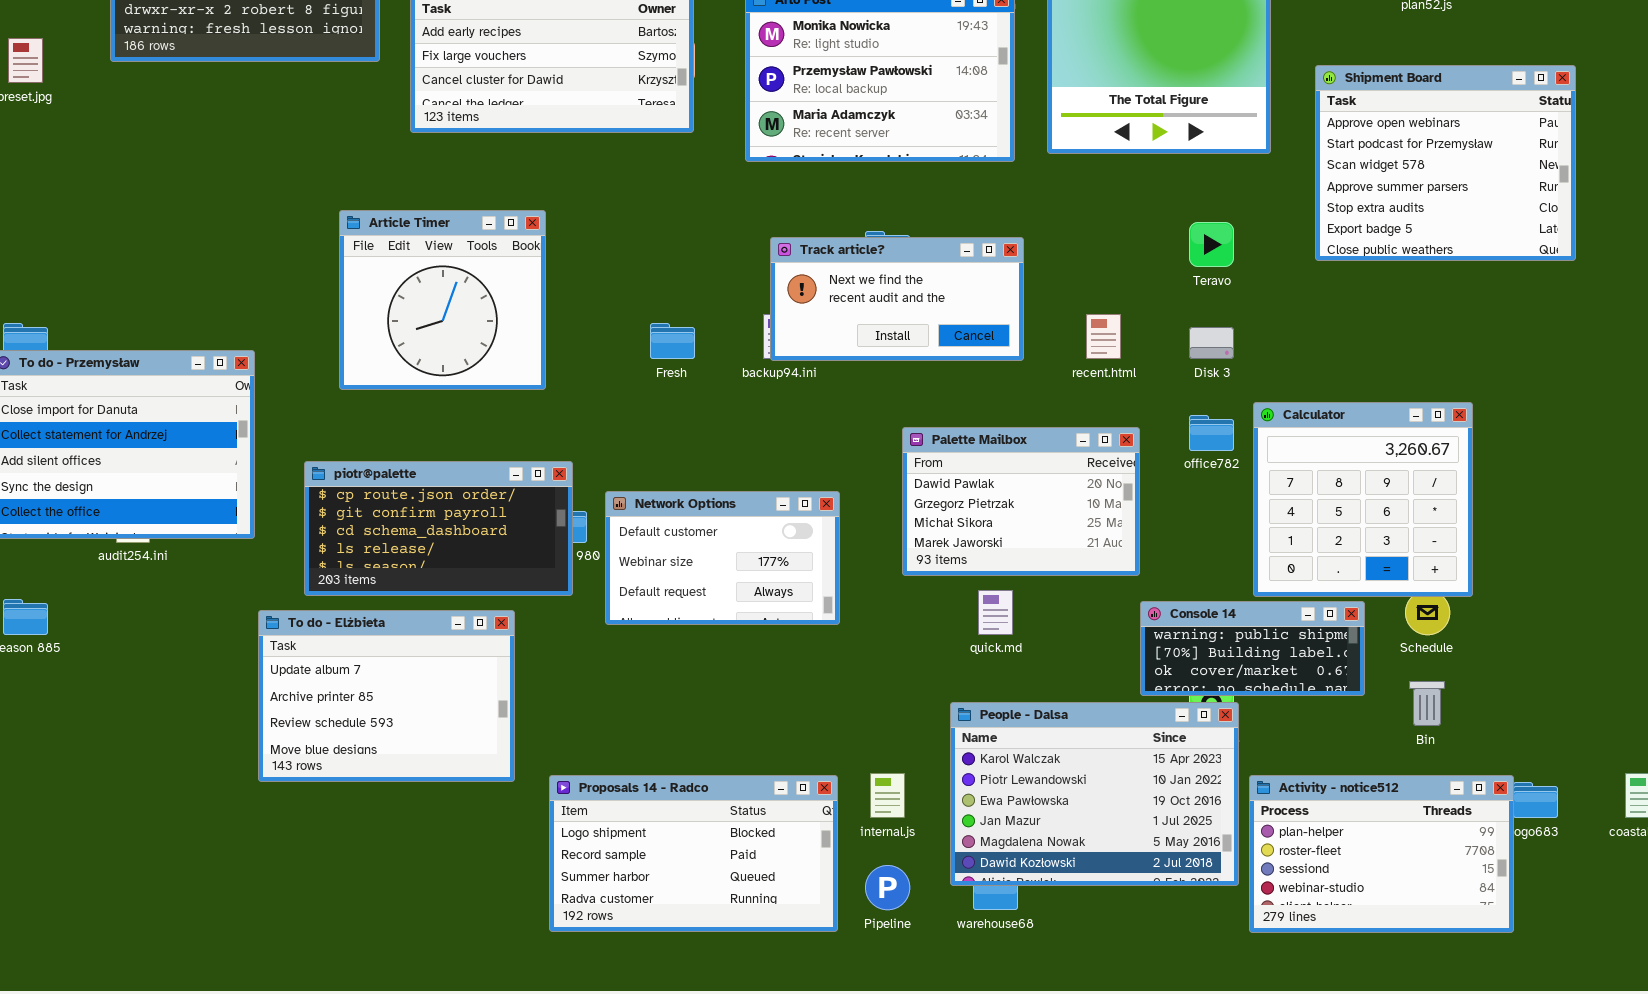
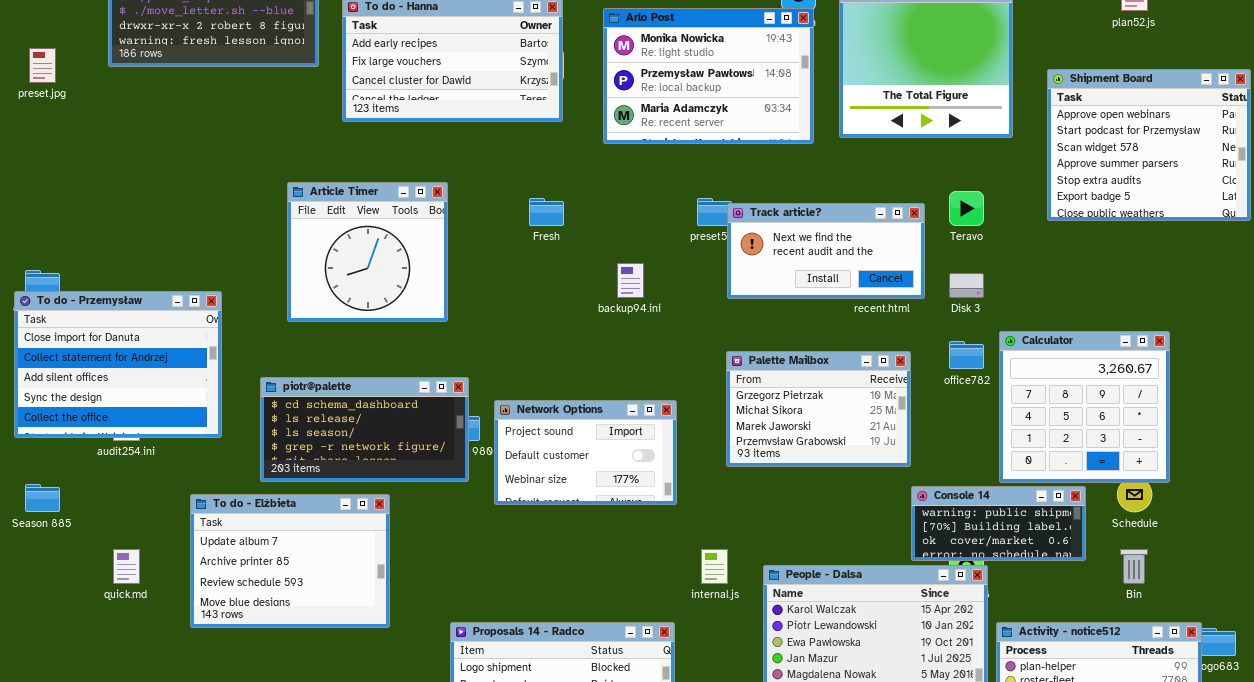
Track article?: [770,237,1024,361] -> [727,203,925,299], moved
Fresh: [650,323,695,359] -> [529,198,564,226], moved
Palette Mailbox: [902,427,1140,576] -> [726,351,911,467], scrolled down 1 row
piotr@palette: [304,461,573,596] -> [260,377,469,482], scrolled down 2 rows
Network Options: [605,491,840,625] -> [494,400,677,505], scrolled up 1 row
quick.md: [978,590,1013,635] -> [113,549,140,584], moved
To do - Elżbieta: [258,610,515,782] -> [190,494,390,628], moved
internal.js: [870,773,905,818] -> [701,549,728,584], moved

